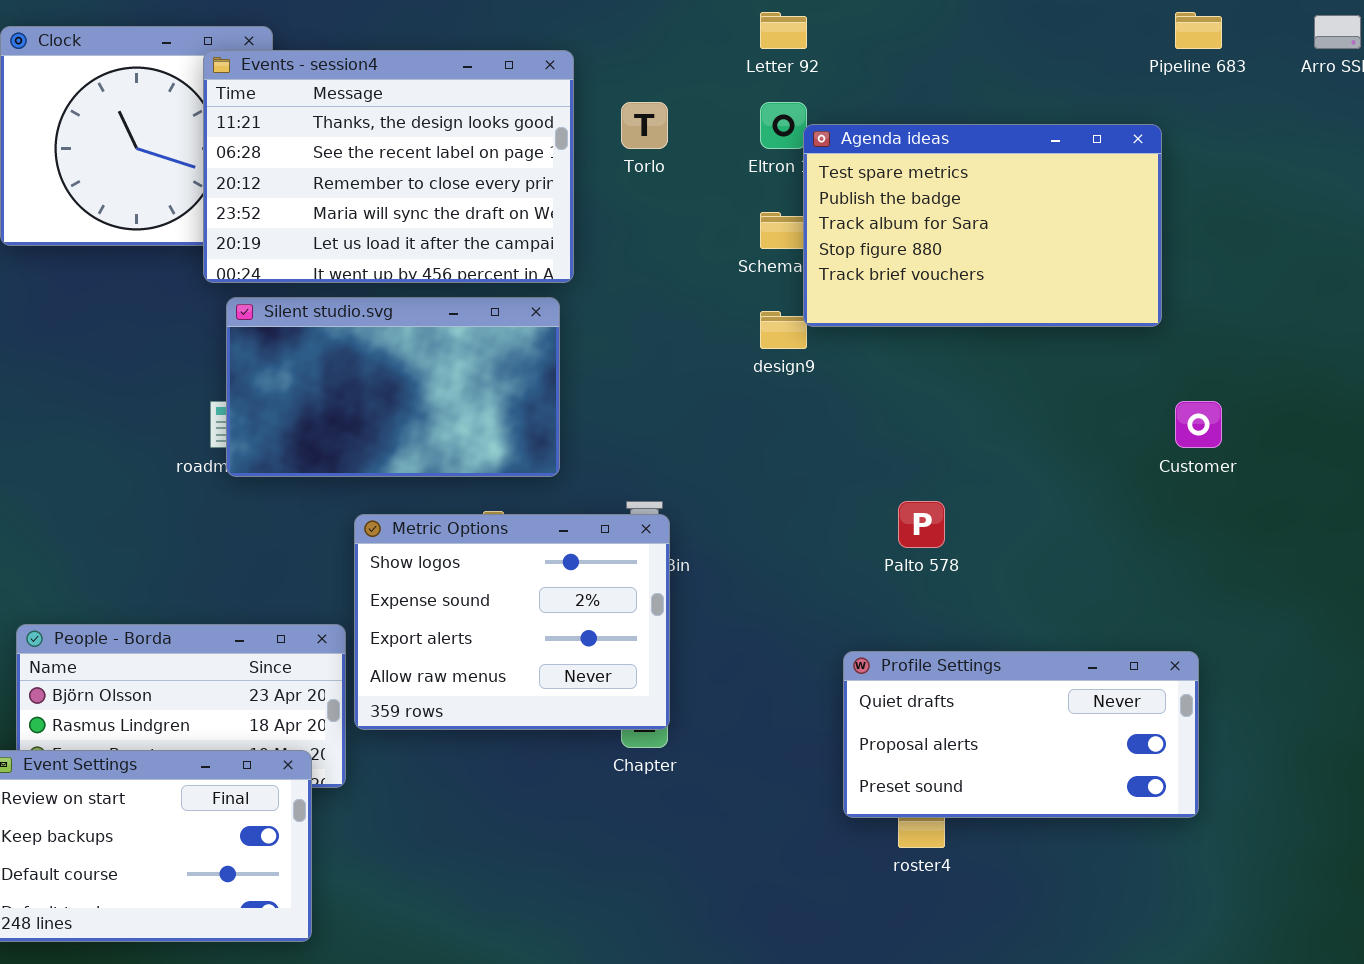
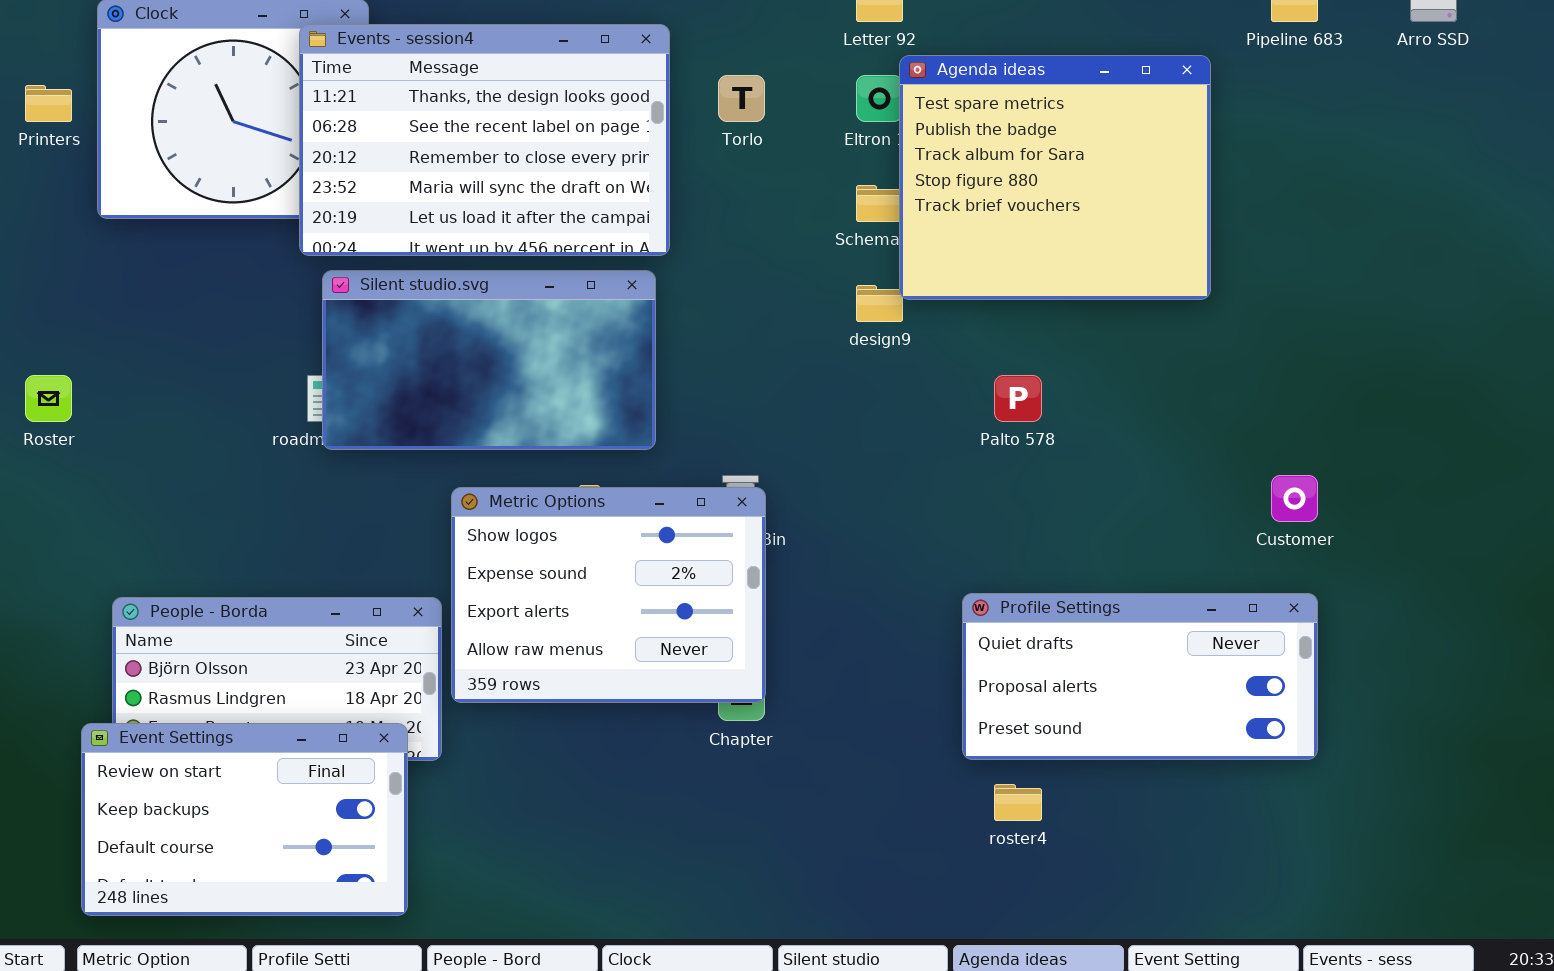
Agenda ideas: [803,124,1162,327] -> [899,55,1211,300], resized
Customer: [1175,401,1222,448] -> [1271,475,1318,522], moved
Palto 578: [898,501,945,548] -> [994,375,1042,422], moved
Profile Settings: [843,651,1199,818] -> [962,593,1318,760], moved

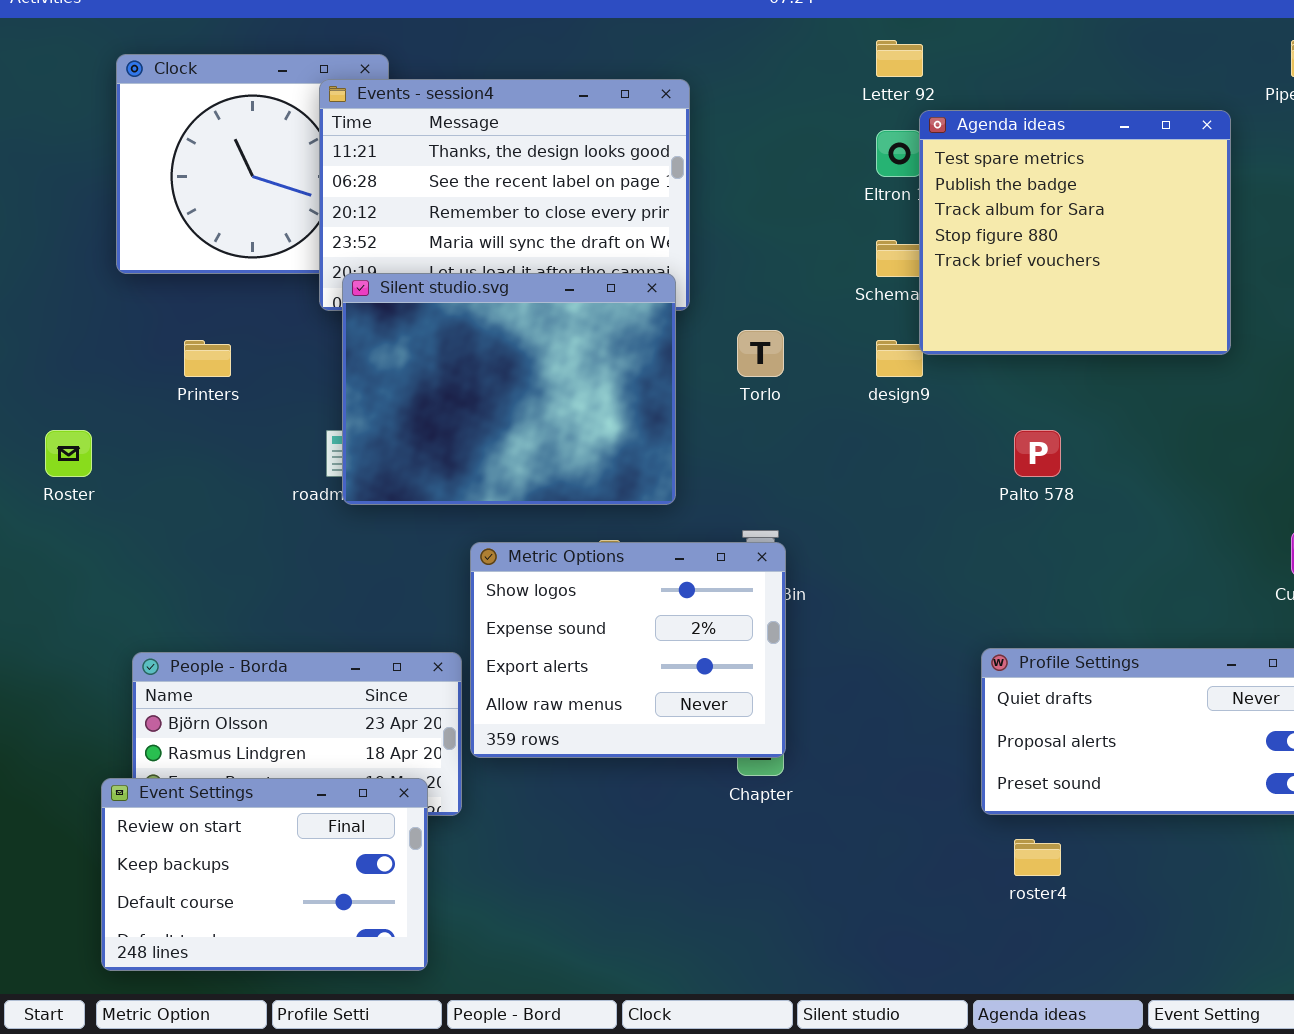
Torlo: [718,75,765,122] -> [737,330,784,377], moved
Printers: [25,85,72,122] -> [184,340,231,377], moved
Silent studio.svg: [322,270,656,450] -> [342,273,676,505], resized

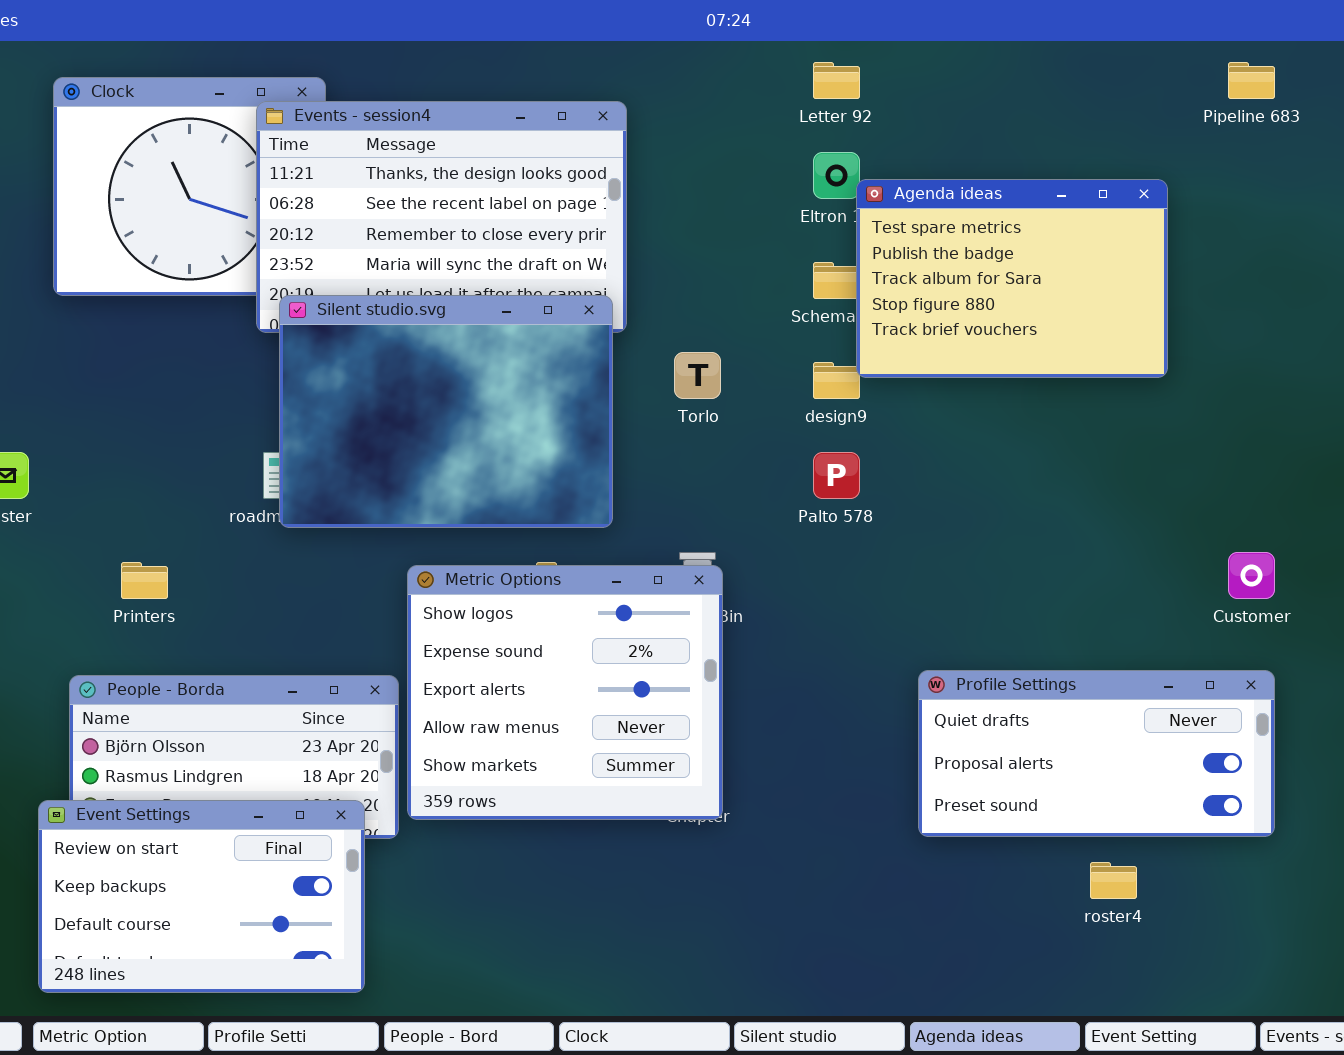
Agenda ideas: [919,110,1231,355] -> [856,179,1168,378], resized
Printers: [184,340,231,377] -> [121,562,168,599], moved
Palto 578: [1014,430,1061,477] -> [813,452,860,499], moved
Metric Options: [470,542,786,758] -> [407,565,723,820], resized
roster4: [1014,839,1061,876] -> [1090,862,1137,899], moved

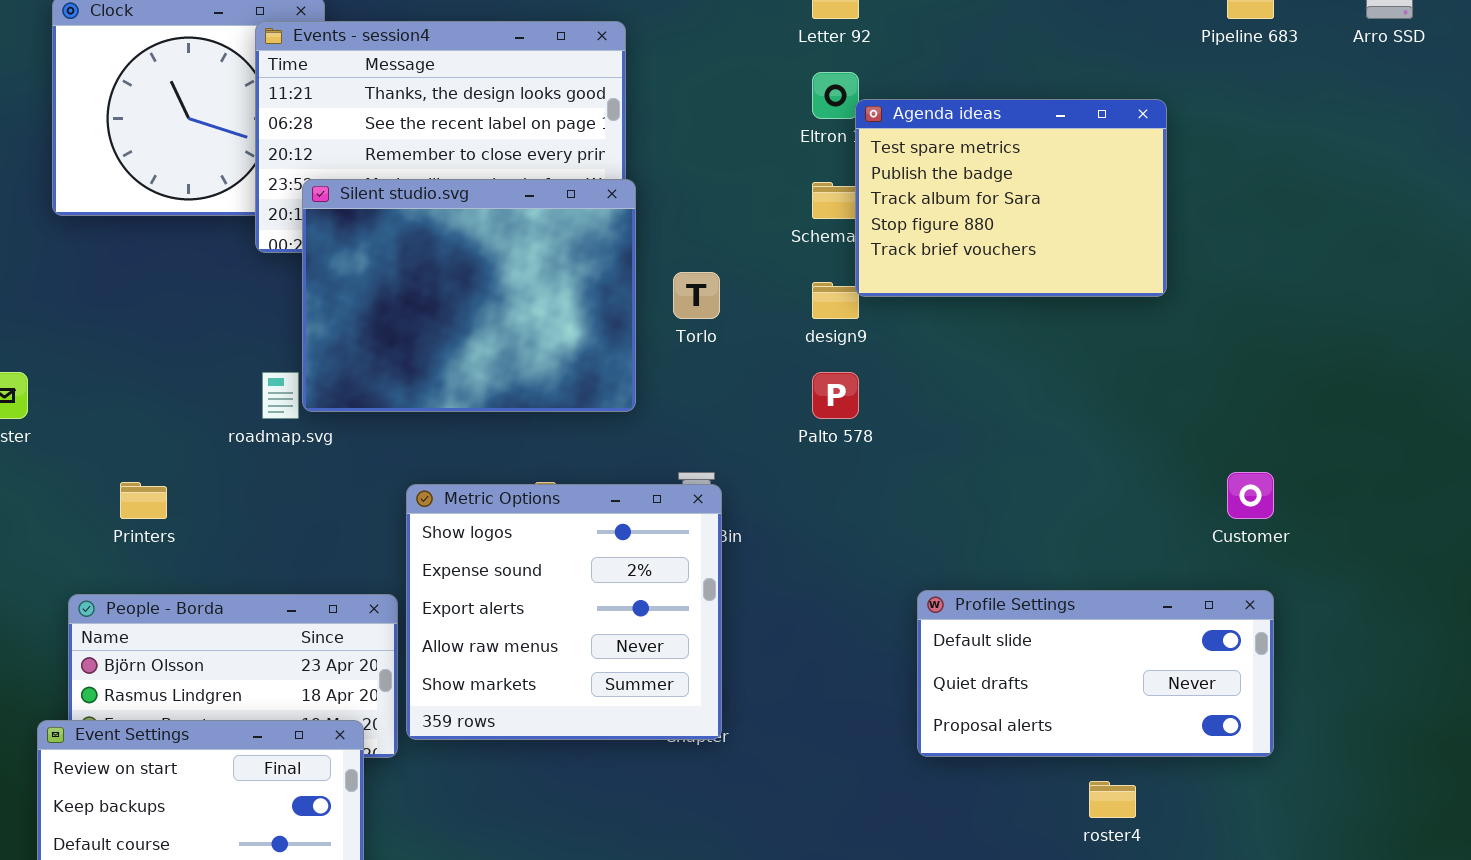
Silent studio.svg: [279,295,613,528] -> [302,179,636,412], moved
Profile Settings: [918,670,1275,837] -> [917,590,1274,757], scrolled up 1 row

